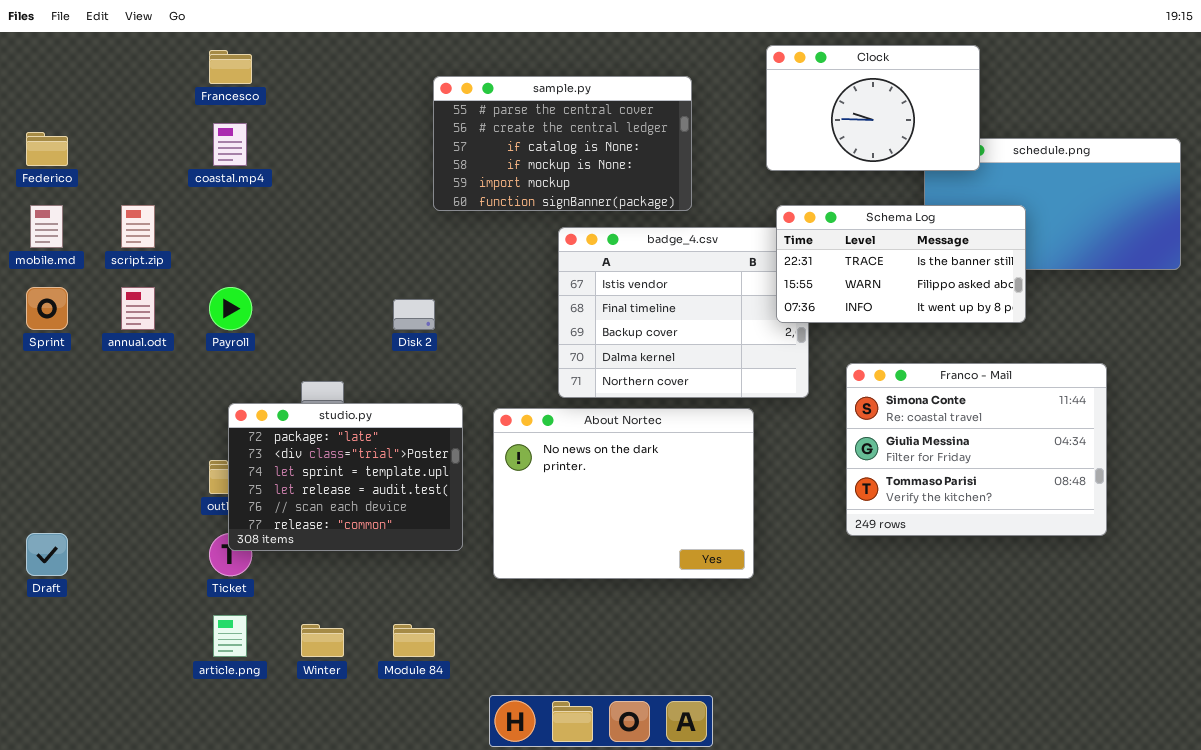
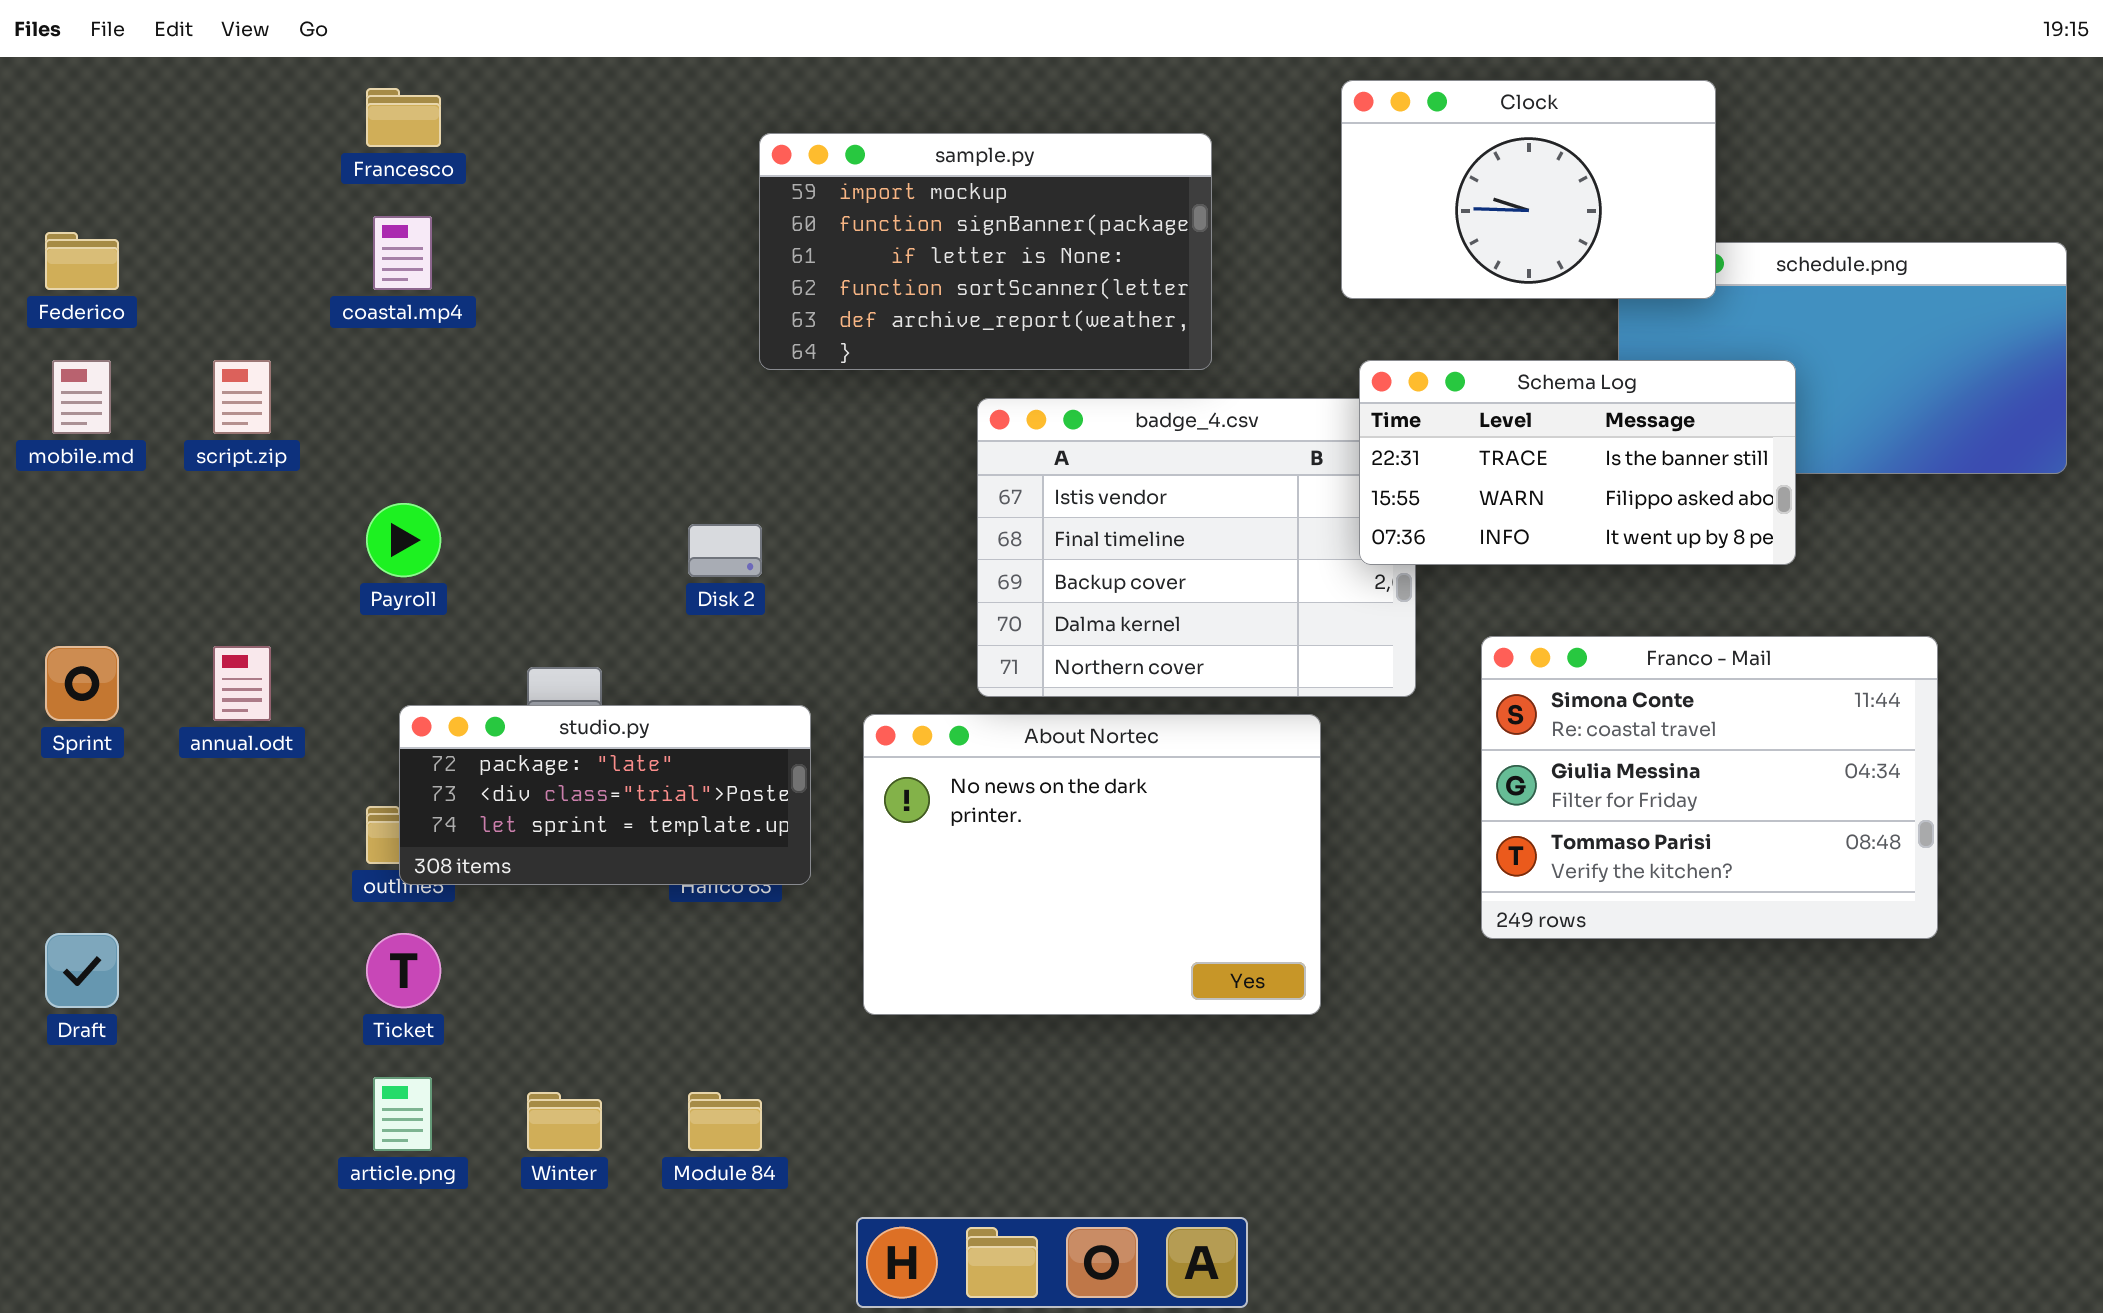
sample.py: [433,76,692,211] -> [759,133,1212,370], scrolled down 4 rows
Sprint: [26,287,68,330] -> [45,646,119,721], moved
annual.odt: [121,287,155,330] -> [213,646,271,721], moved
studio.py: [228,403,463,551] -> [399,705,811,885], resized

